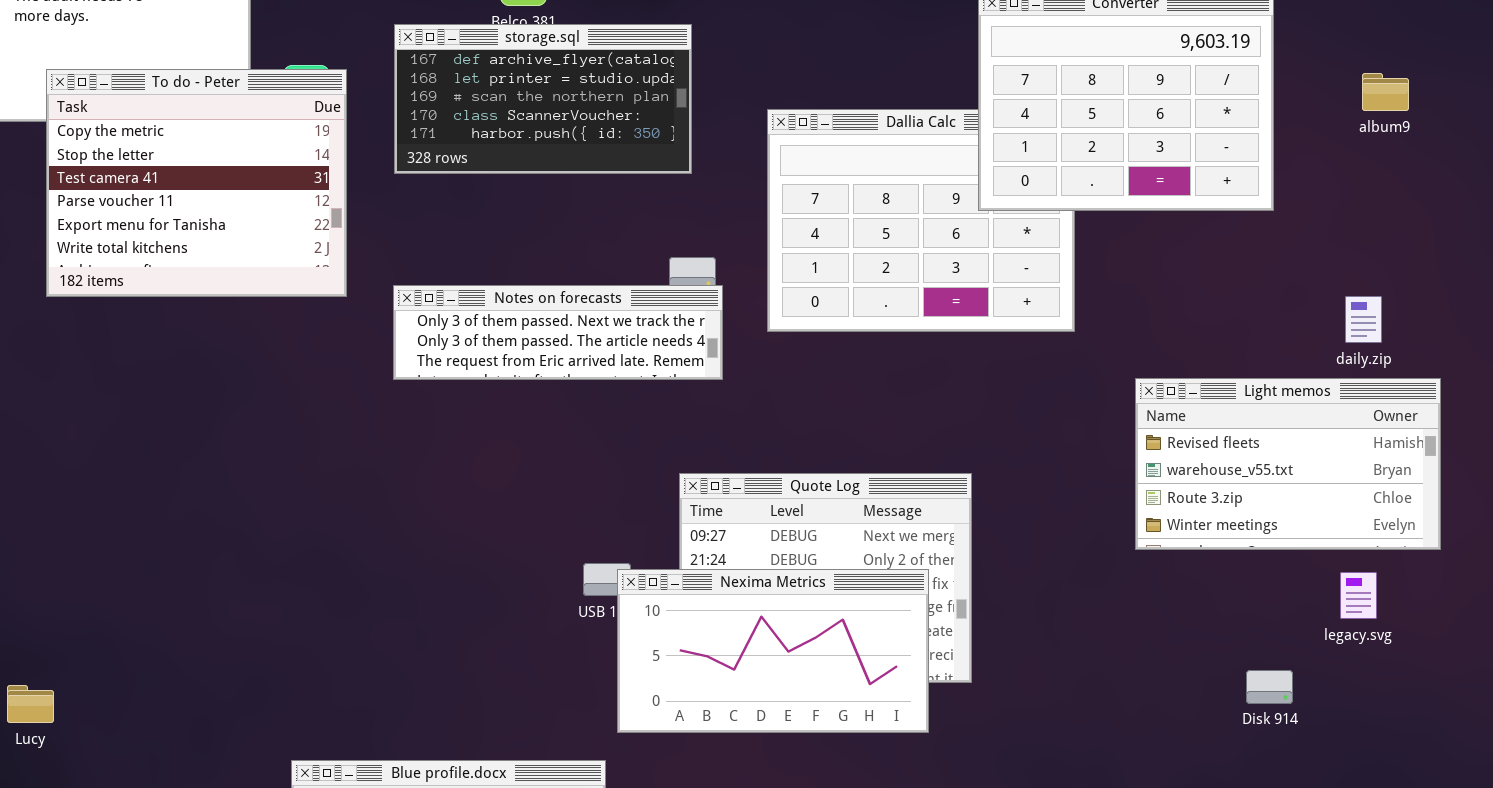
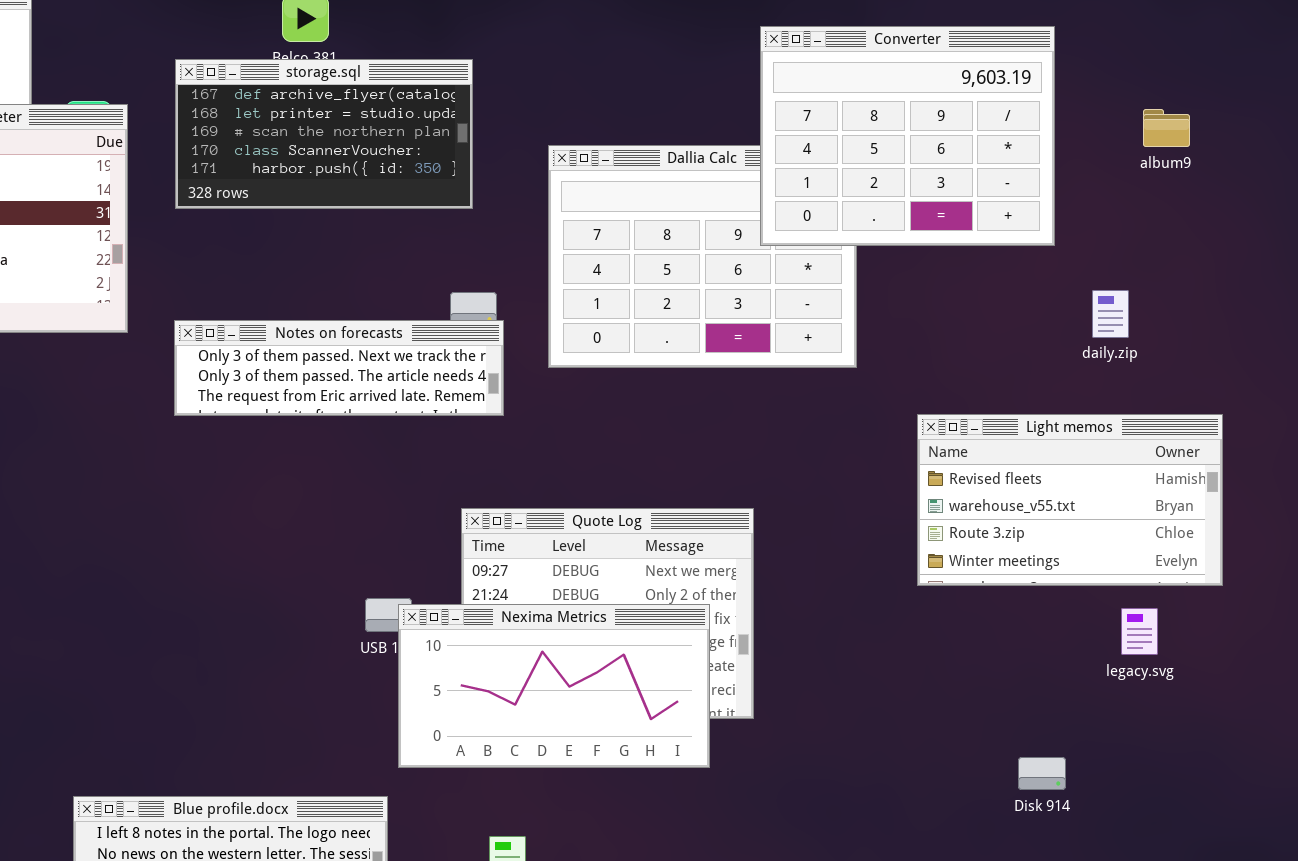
daily.zip: [1345,296,1382,343] -> [1092,290,1129,338], moved
Disk 914: [1246,670,1293,704] -> [1018,757,1066,790], moved

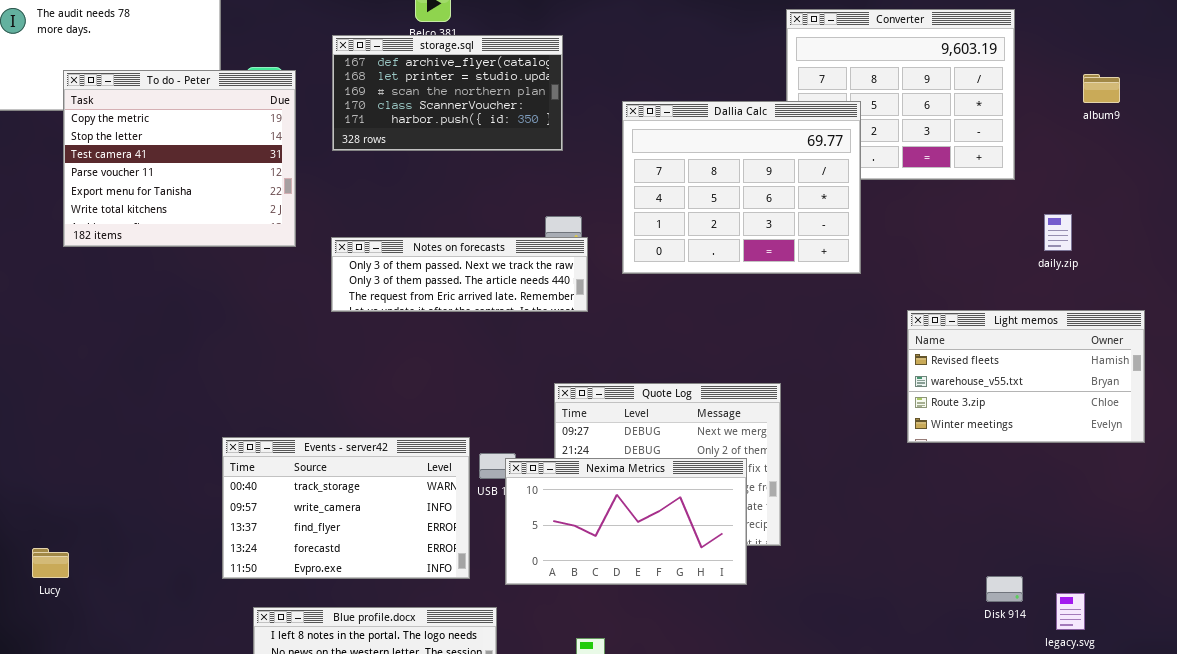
Dallia Calc: [548,145,857,368] -> [622,101,861,274], raised
Events - server42: none -> [222,437,470,579], opened
legacy.svg: [1121,608,1158,655] -> [1056,593,1085,630], moved

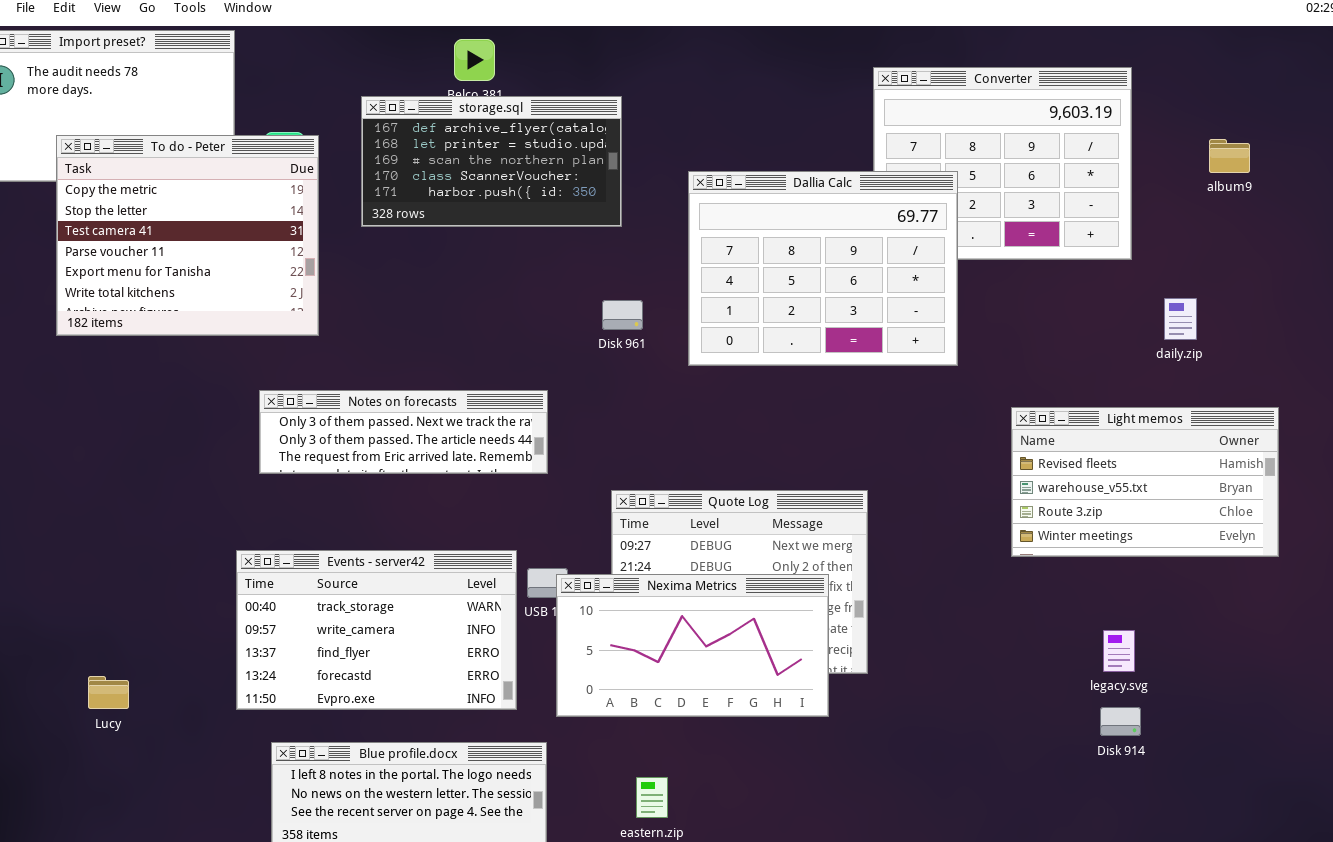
Notes on forecasts: [331,237,588,312] -> [259,390,548,474], moved
Lucy: [32,548,69,578] -> [88,676,129,709], moved
legacy.svg: [1056,593,1085,630] -> [1103,630,1135,672], moved

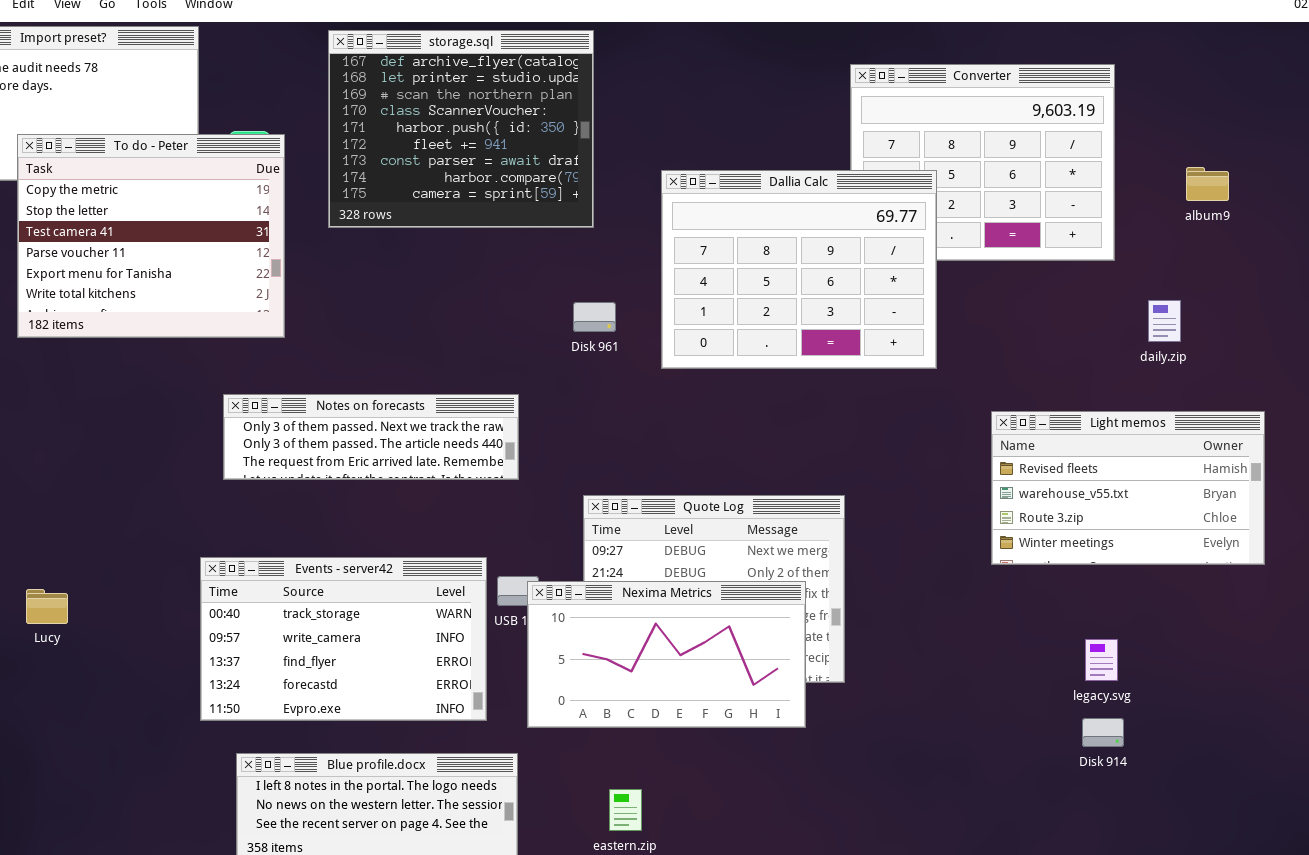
storage.sql: [361,96,622,227] -> [328,30,594,228], resized
album9: [1209,139,1250,173] -> [1186,167,1229,201], moved
Lucy: [88,676,129,709] -> [26,589,68,624], moved

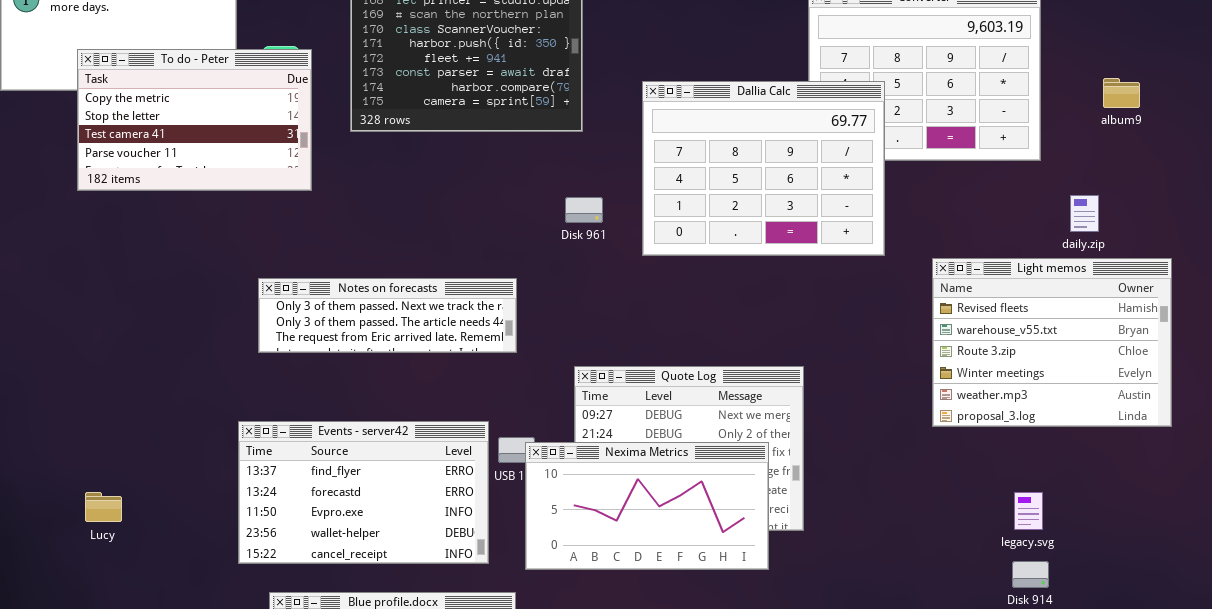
To do - Peter: [17,134,285,338] -> [77,49,312,191], resized
Light memos: [991,411,1265,565] -> [932,258,1172,427], resized
Events - server42: [200,557,487,721] -> [238,421,489,564], scrolled down 2 rows
Lucy: [26,589,68,624] -> [85,492,122,522], moved

